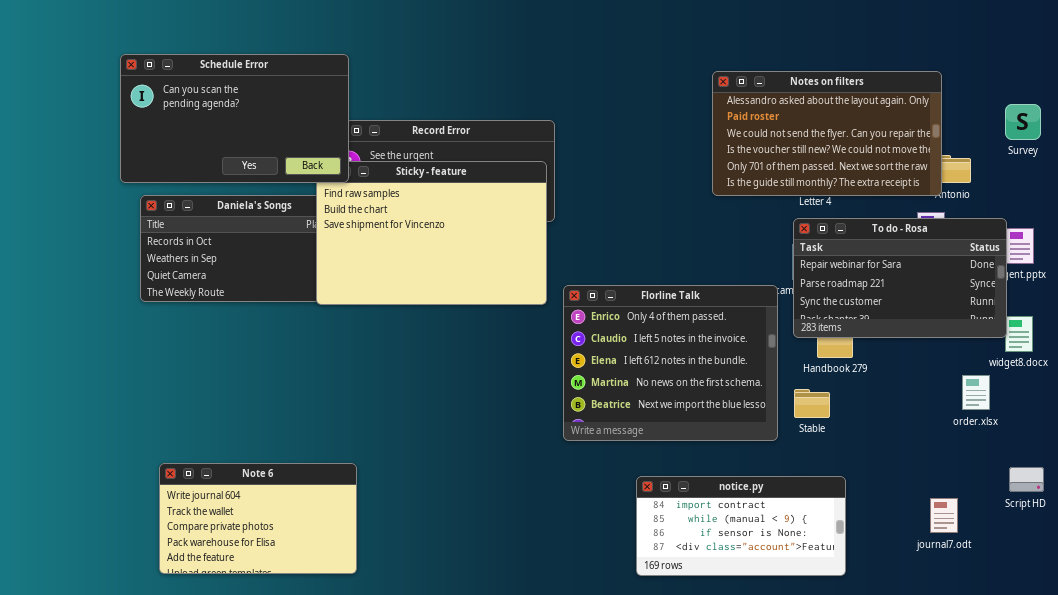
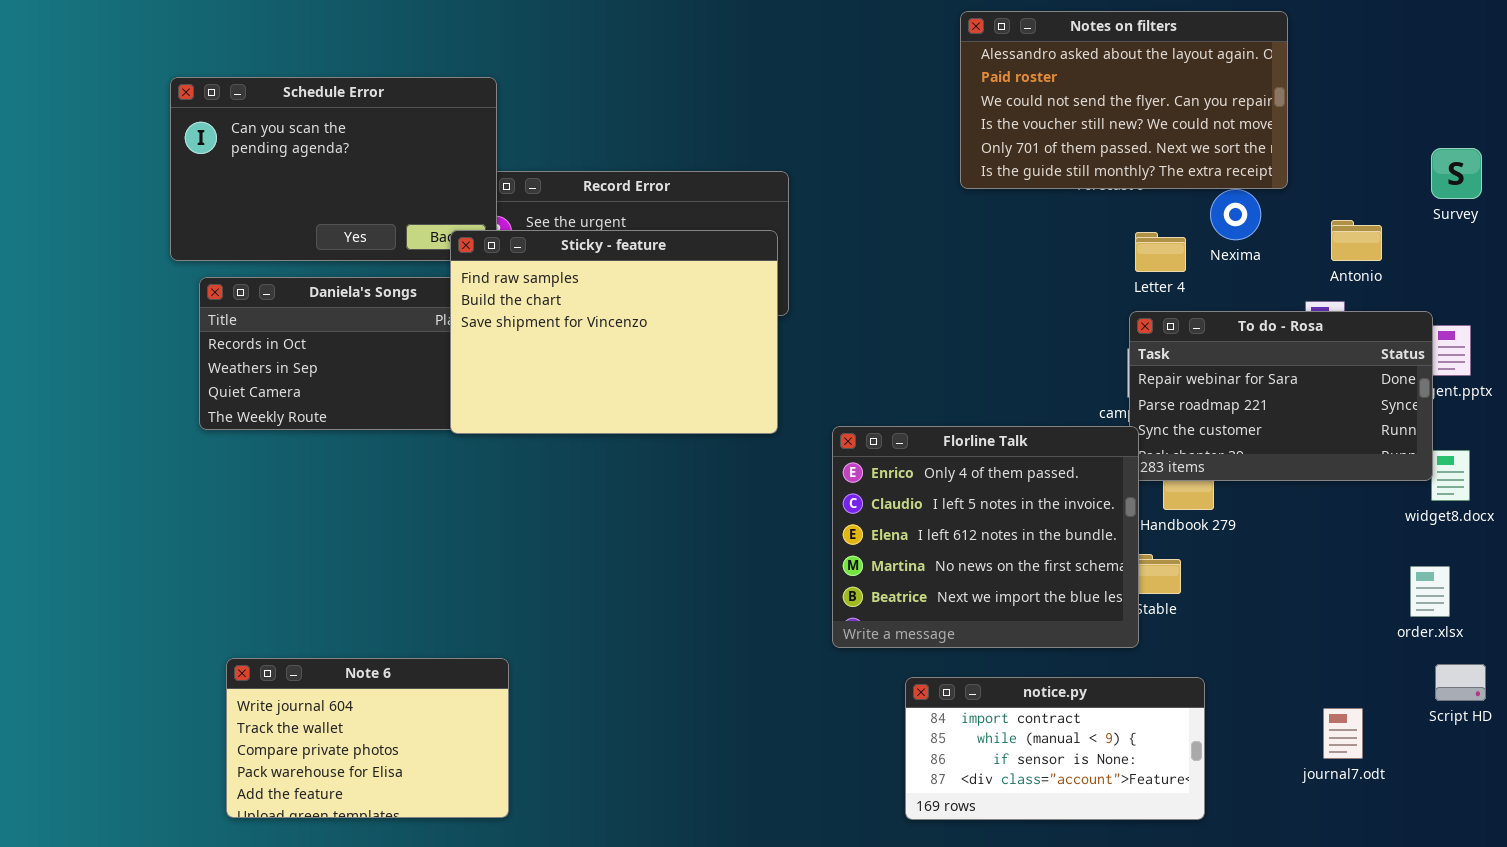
Notes on filters: [712,71,942,196] -> [960,11,1288,189], moved
Sticky - feature: [316,161,547,305] -> [450,230,778,434], raised
Florline Talk: [563,285,778,441] -> [832,426,1139,648], moved
order.xlsx: [962,375,990,410] -> [1410,566,1450,617], moved

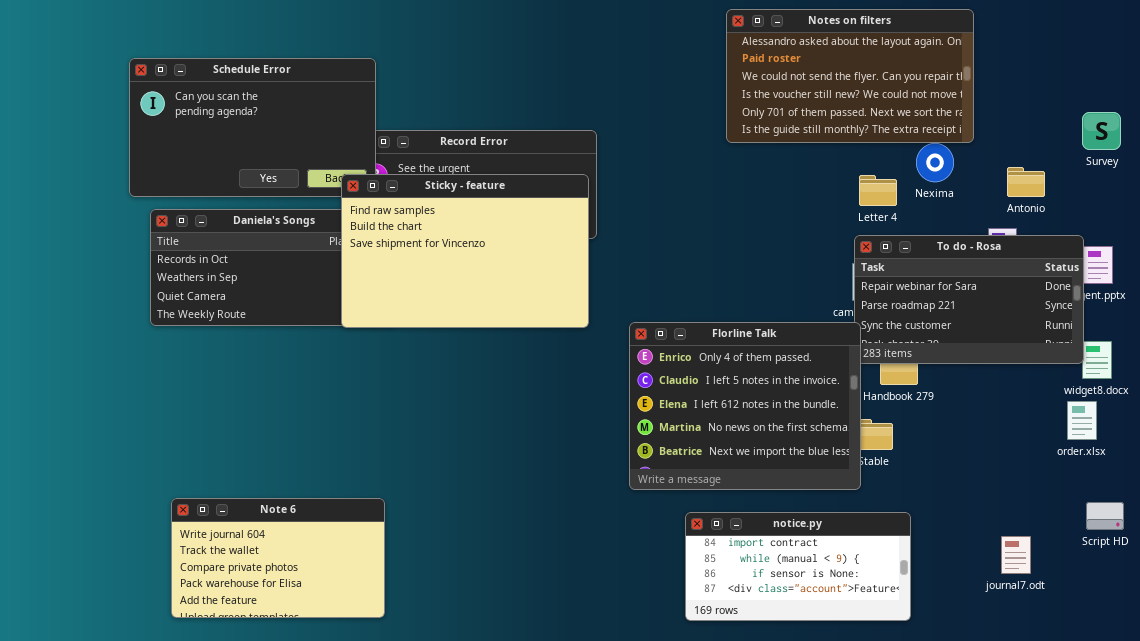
order.xlsx: [1410,566,1450,617] -> [1067,401,1097,440], moved

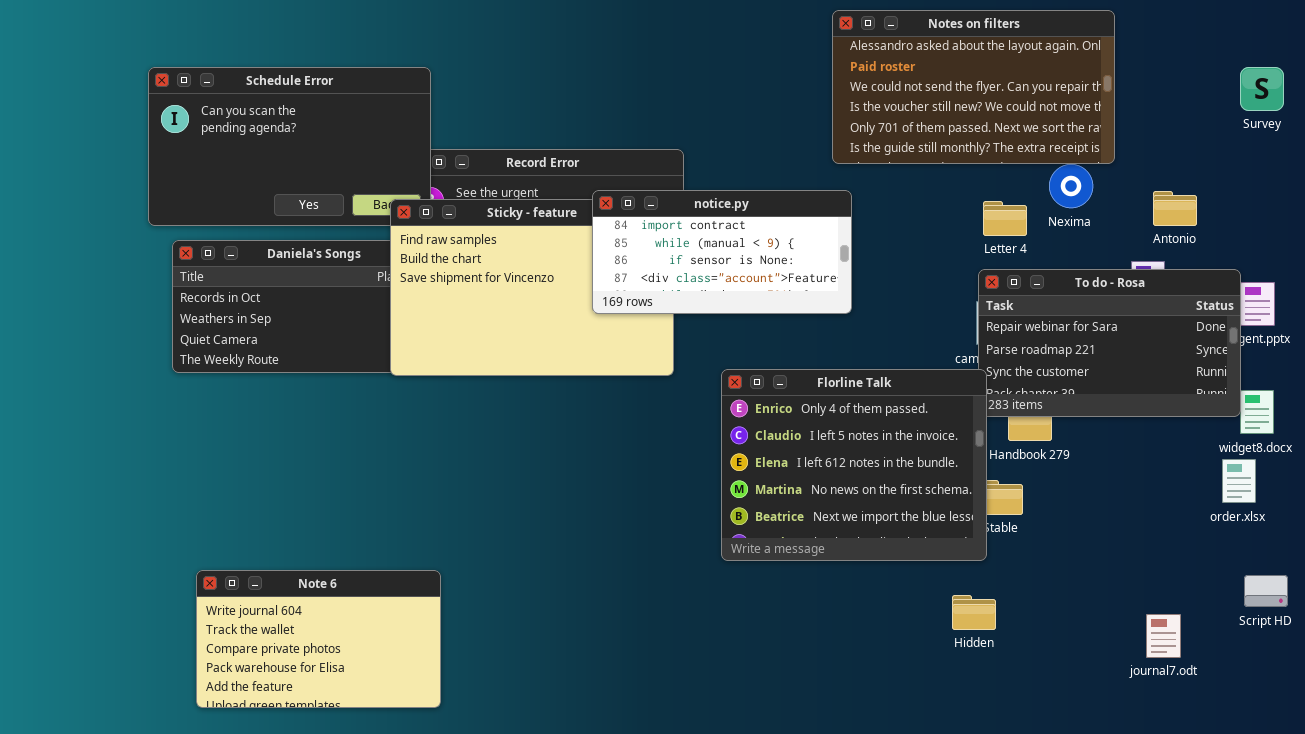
Survey: [1082,112,1121,150] -> [1240,67,1284,111], moved
notice.py: [685,512,911,621] -> [592,190,852,314], moved

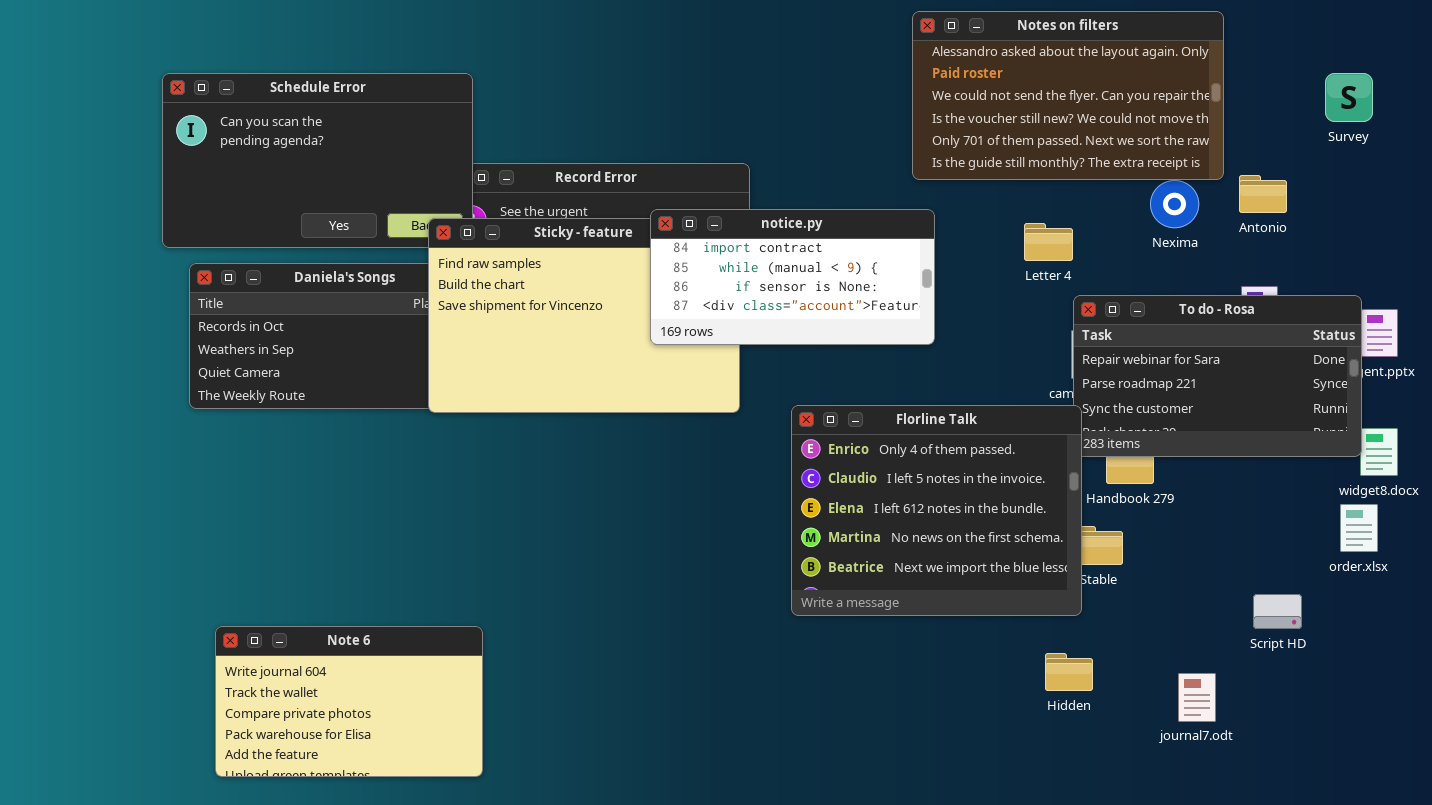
Survey: [1240,67,1284,111] -> [1325,73,1373,122], moved
Antonio: [1153,191,1197,226] -> [1239,175,1287,213], moved
Letter 4: [983,201,1027,236] -> [1024,223,1073,261], moved
Script HD: [1244,575,1288,607] -> [1253,594,1302,629], moved
journal7.odt: [1146,614,1181,658] -> [1178,673,1216,722], moved

